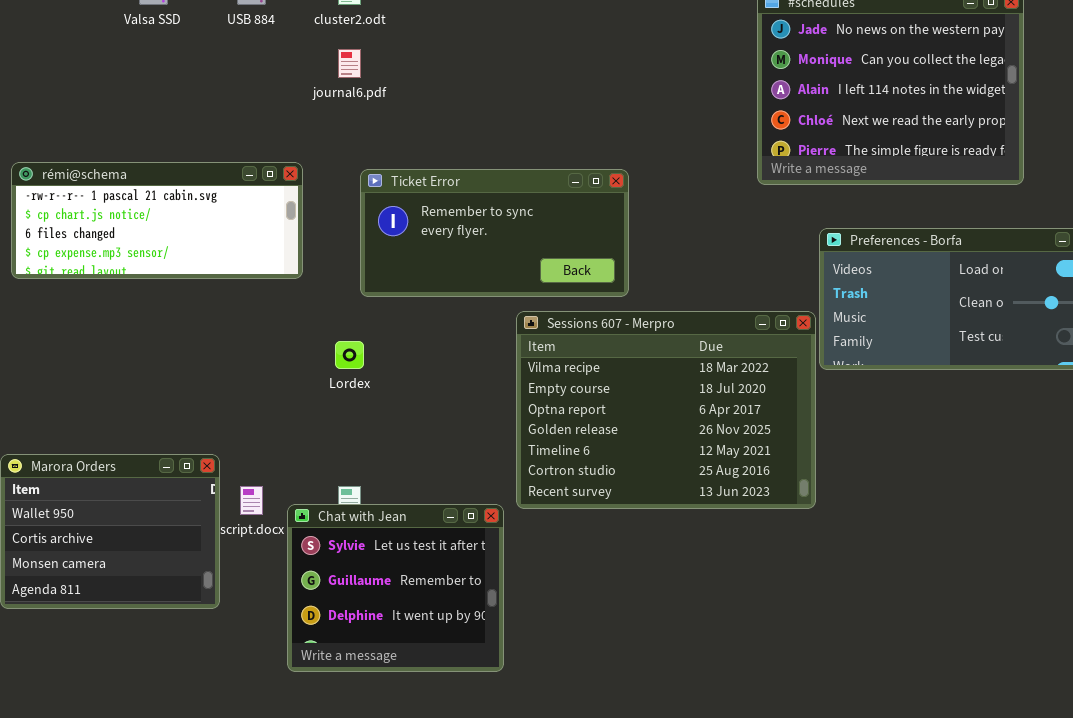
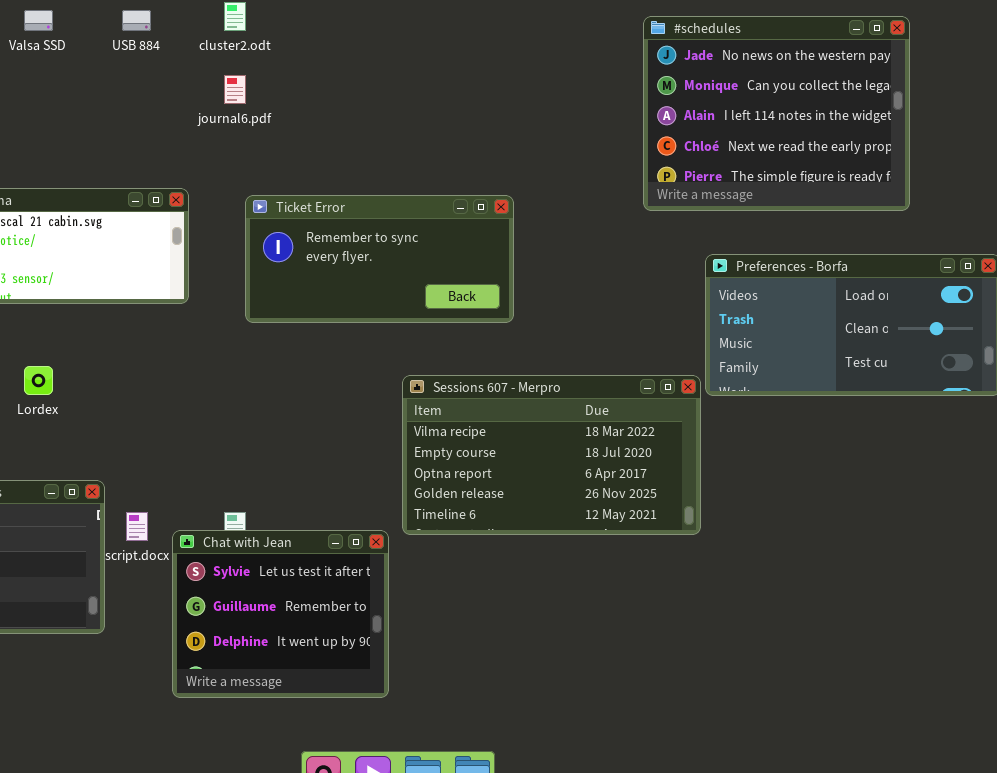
Sessions 607 - Merpro: [516,311,816,509] -> [402,375,701,535], resized
Lordex: [335,341,364,369] -> [24,366,53,395], moved

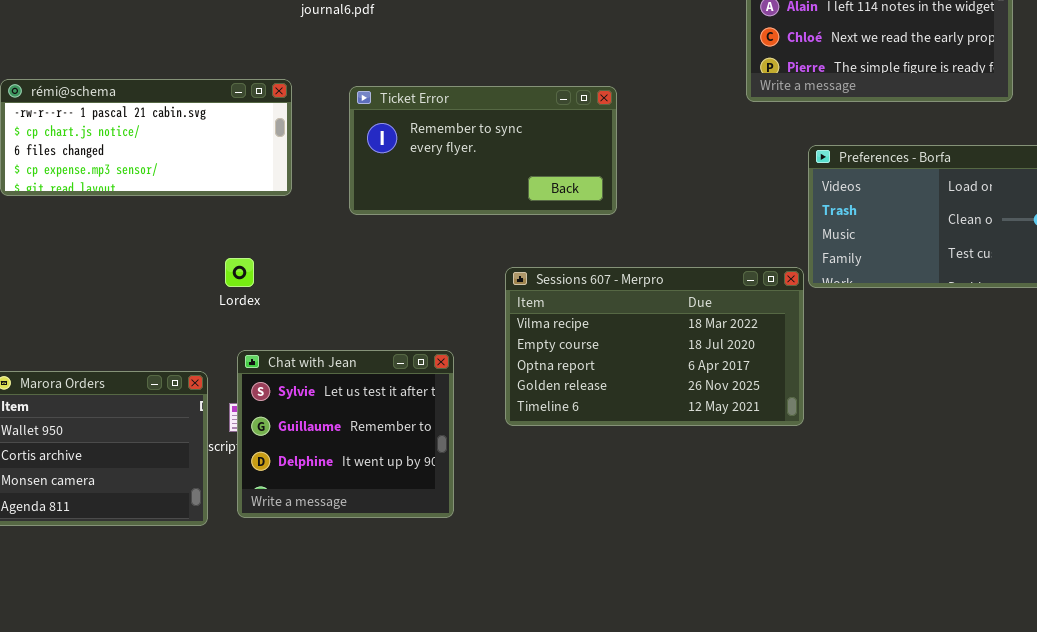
Lordex: [24,366,53,395] -> [225,258,254,287], moved
Chat with Jean: [172,530,389,698] -> [237,350,454,518], moved

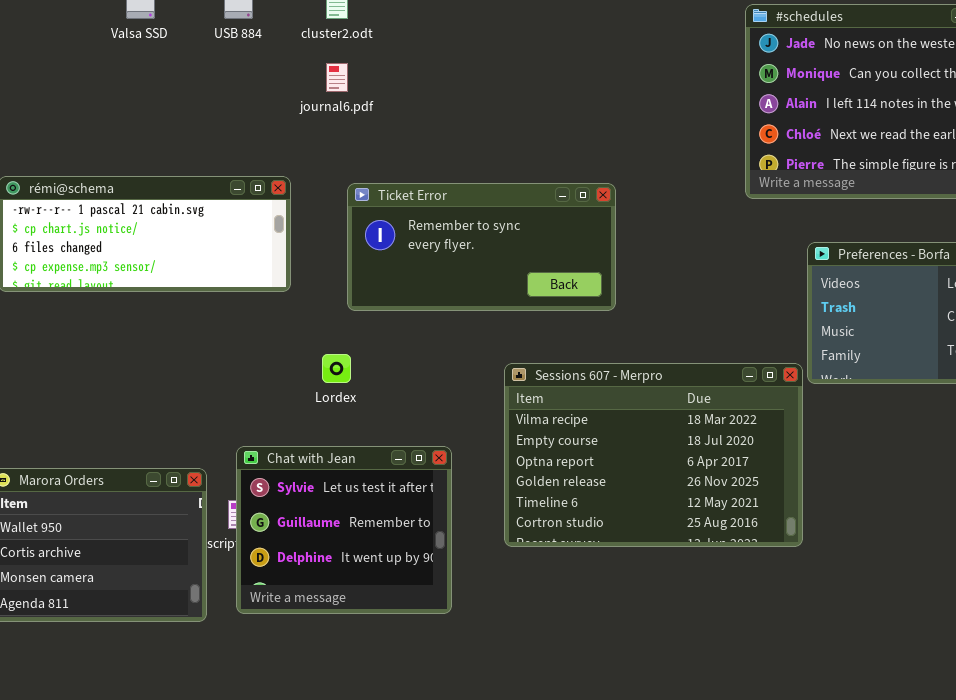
Lordex: [225,258,254,287] -> [322,354,351,383], moved
Sessions 607 - Merpro: [505,267,804,426] -> [504,363,803,547], resized

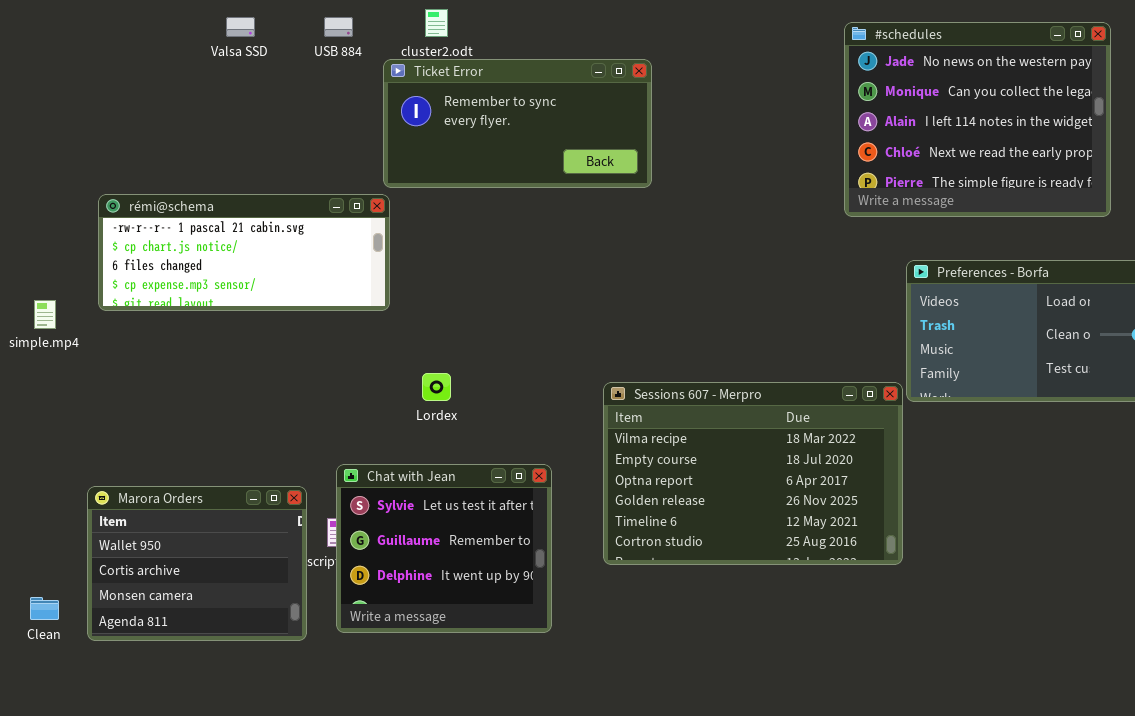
Ticket Error: [347,183,616,311] -> [383,59,652,188], moved

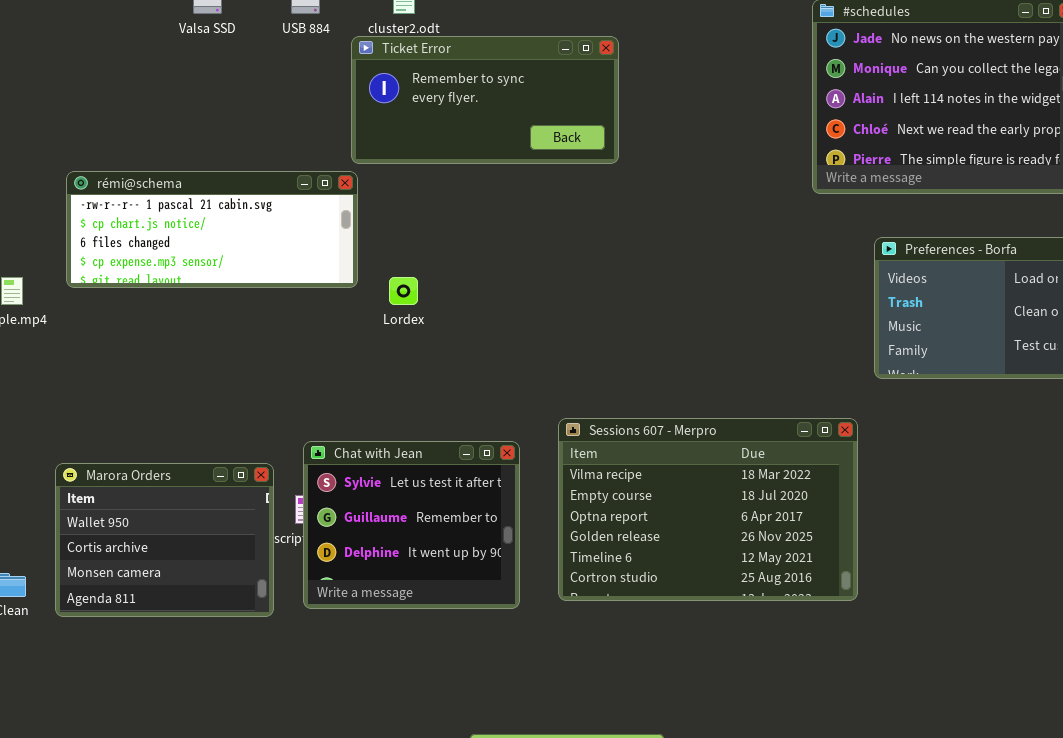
Lordex: [422,373,451,401] -> [389,277,418,305], moved
Sessions 607 - Merpro: [603,382,903,565] -> [558,418,858,601], moved

